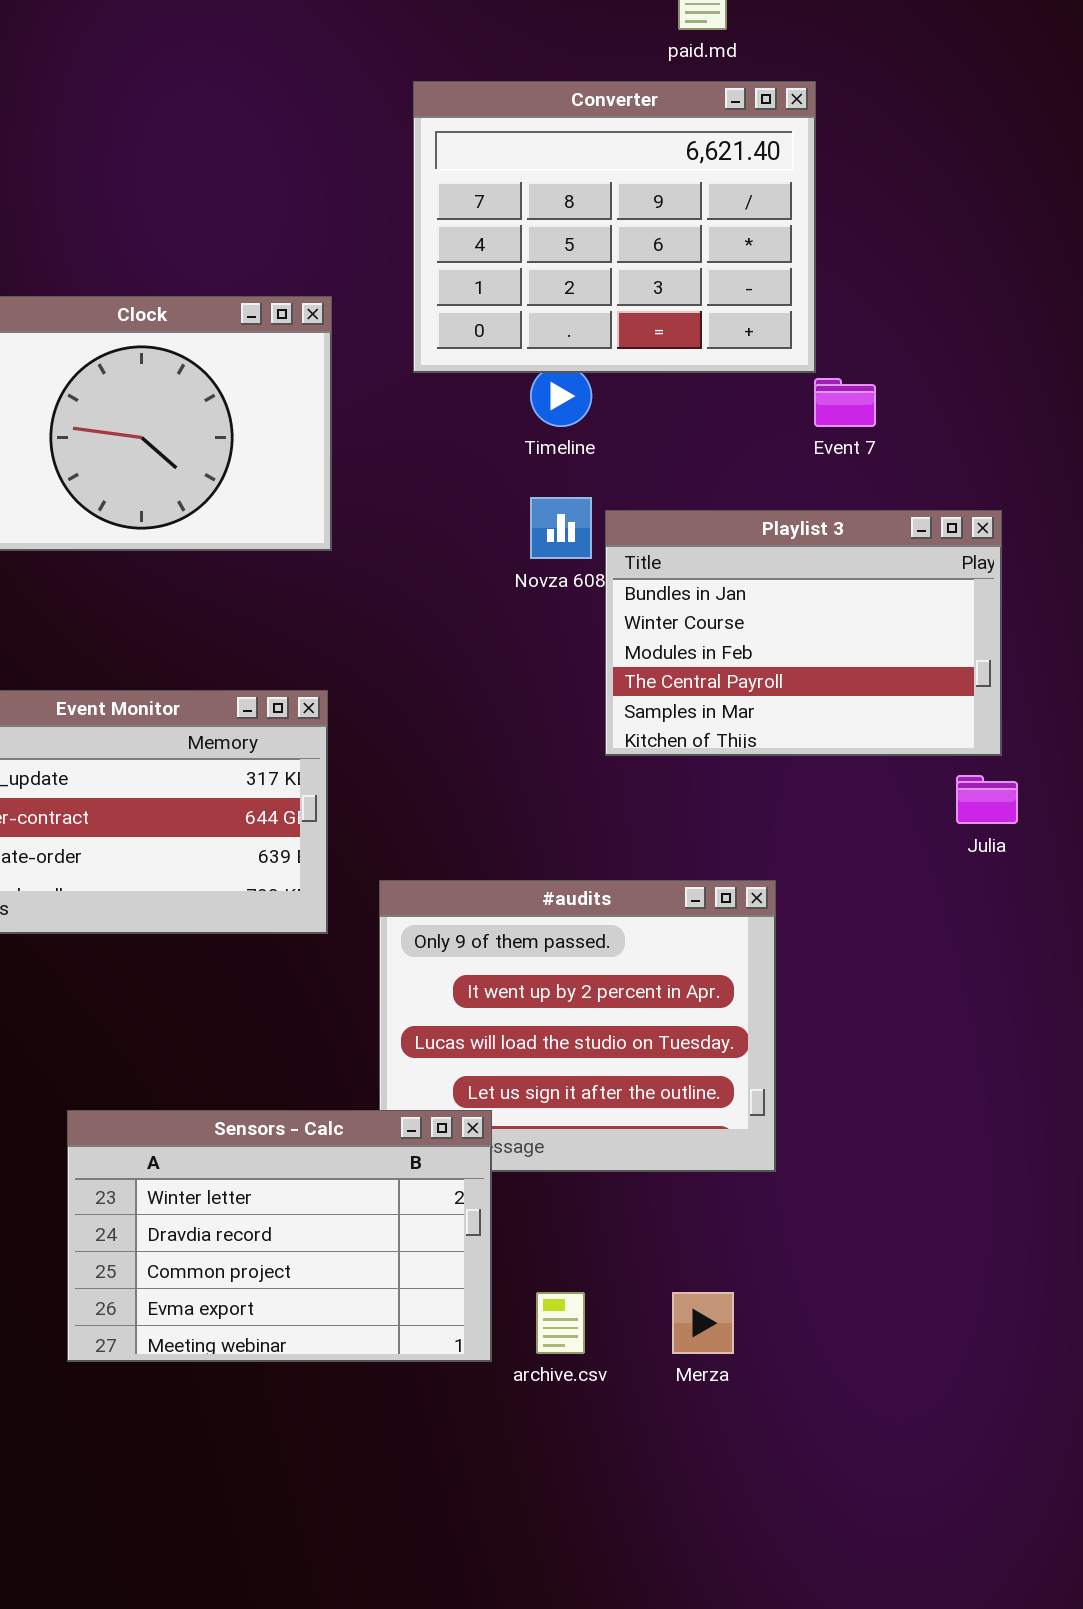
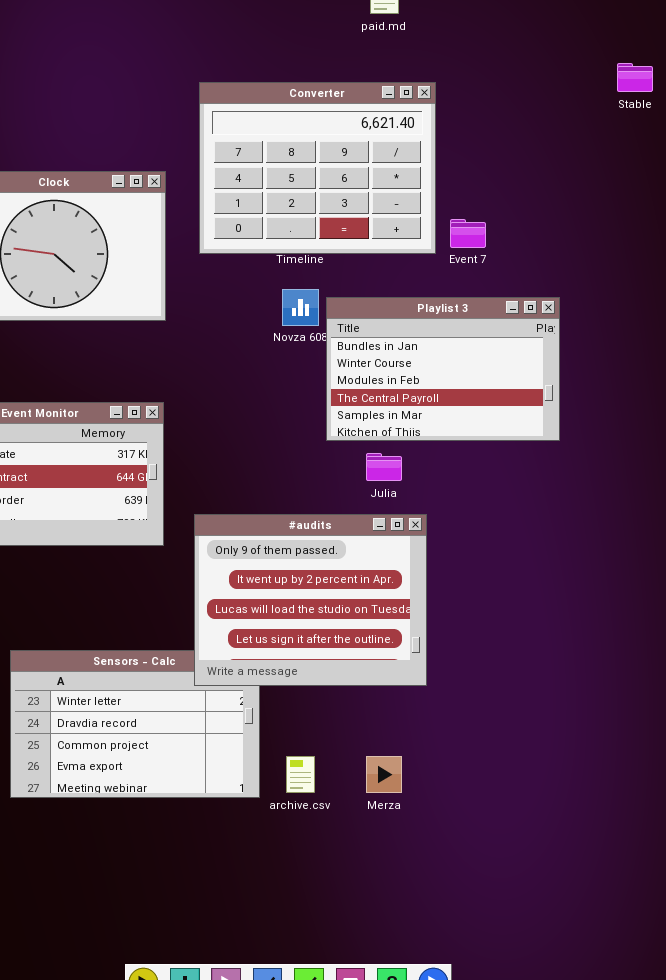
Converter: [413,81,816,373] -> [199,82,436,254], moved
Julia: [956,775,1018,824] -> [366,453,402,481], moved
#audits: [379,880,776,1172] -> [194,514,427,686], raised

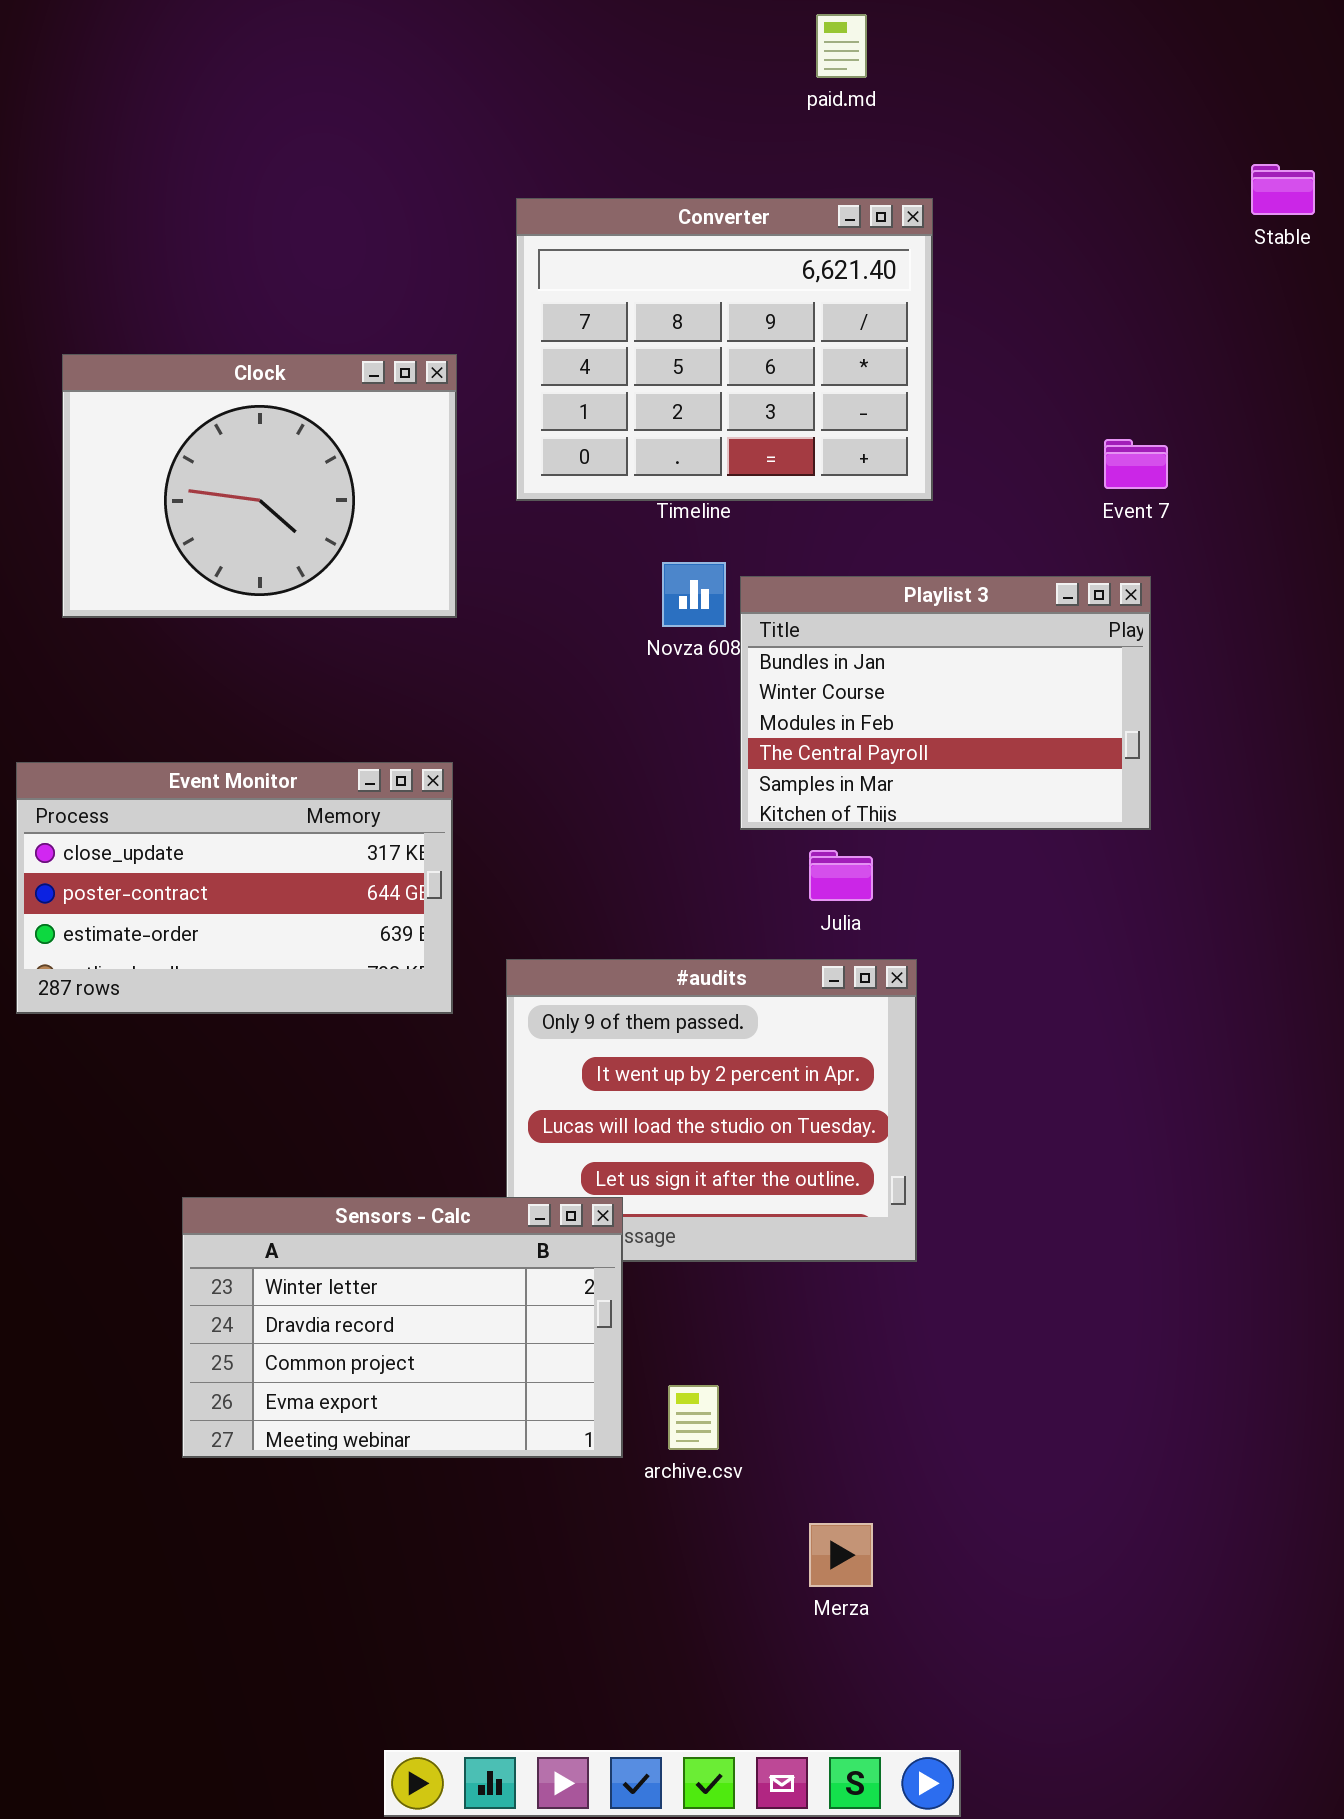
Event 7: [450,219,486,248] -> [1104,439,1168,489], moved
Sensors - Calc: [10,650,260,798] -> [182,1197,623,1458], raised
Merza: [366,756,402,793] -> [809,1523,873,1587], moved

